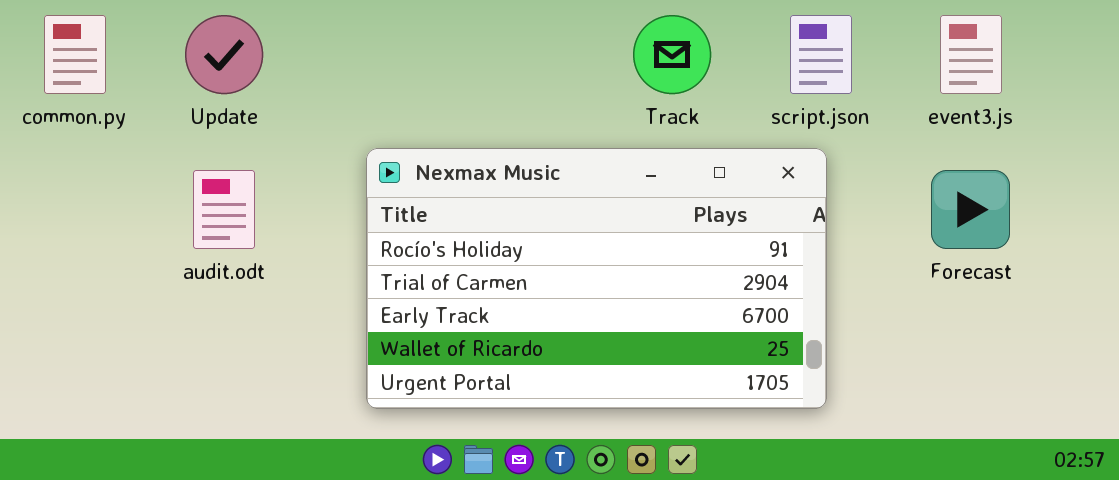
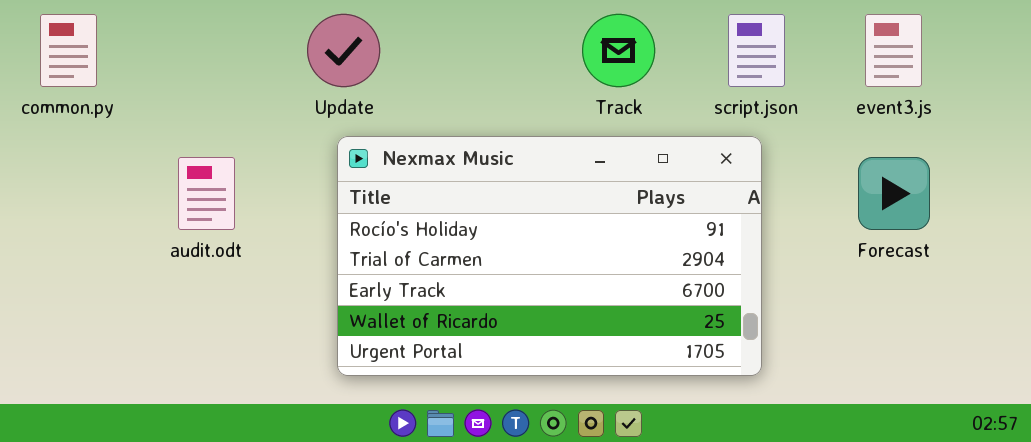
Update: [185,15,263,94] -> [307,14,380,87], moved

